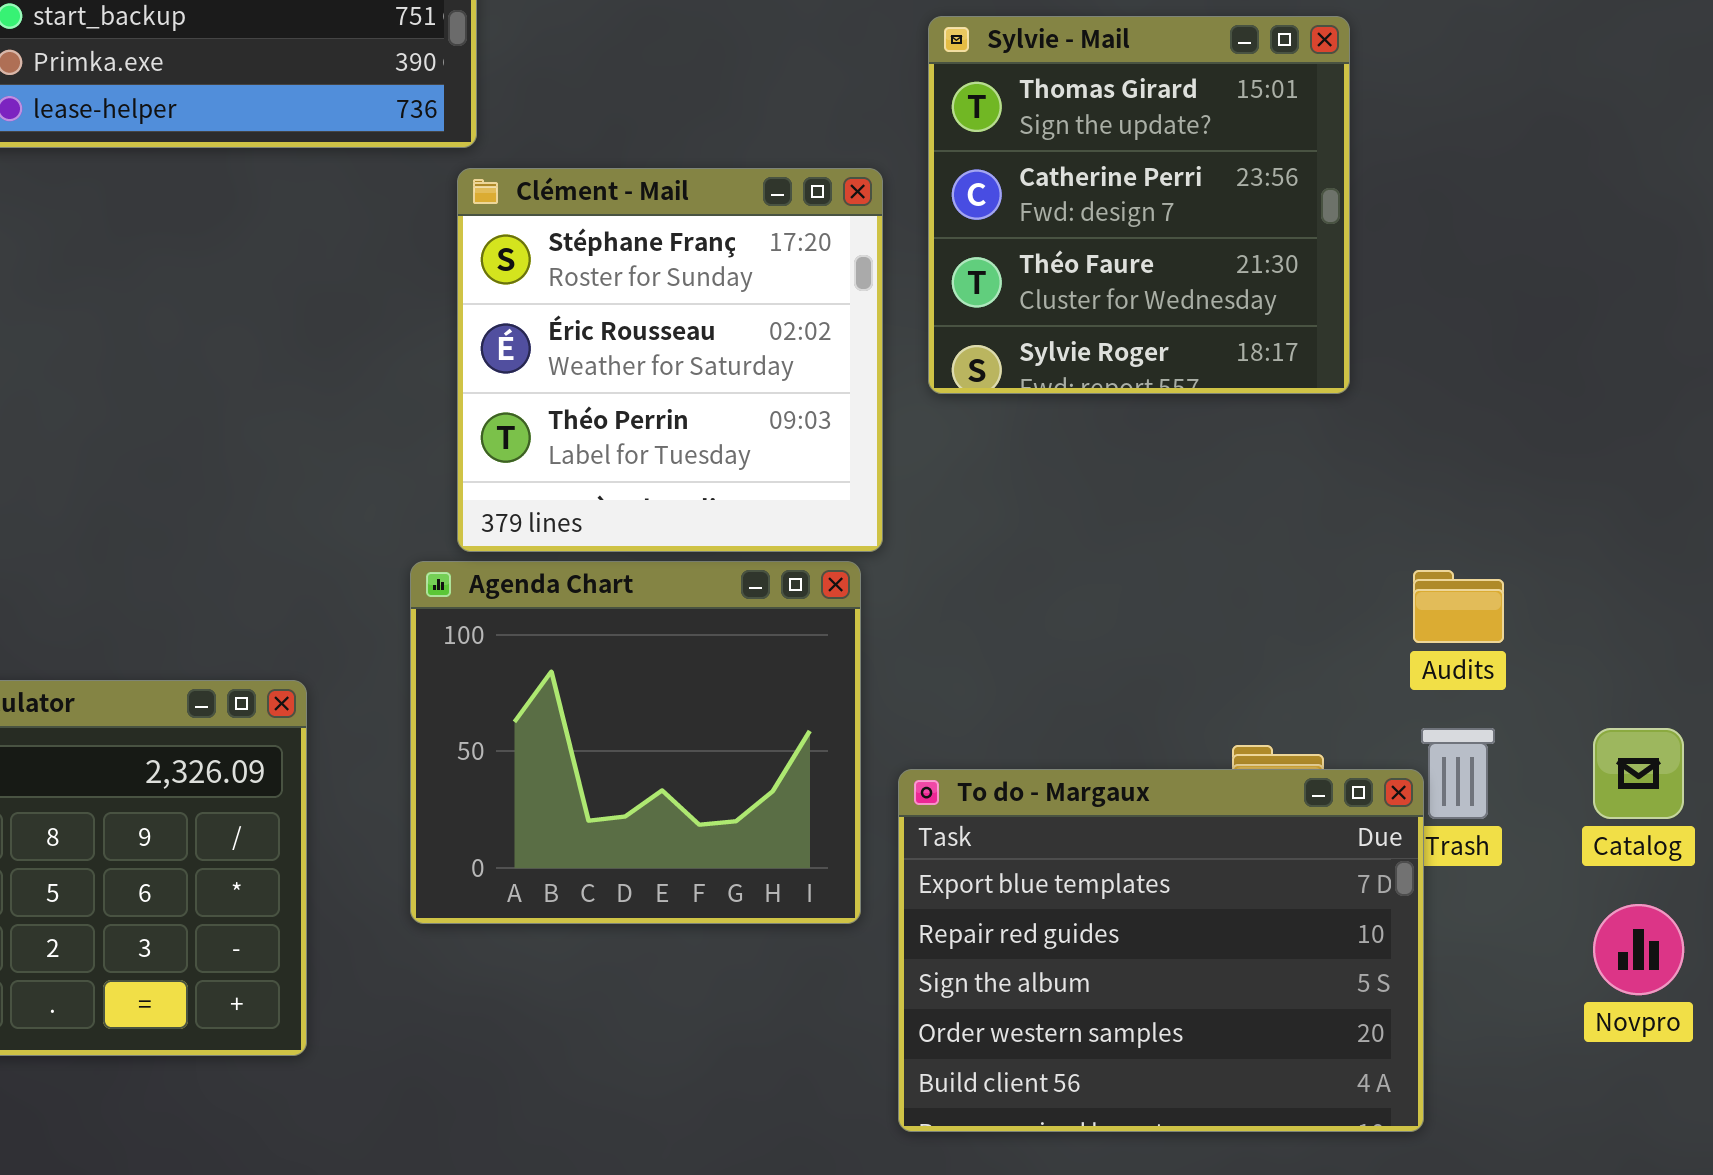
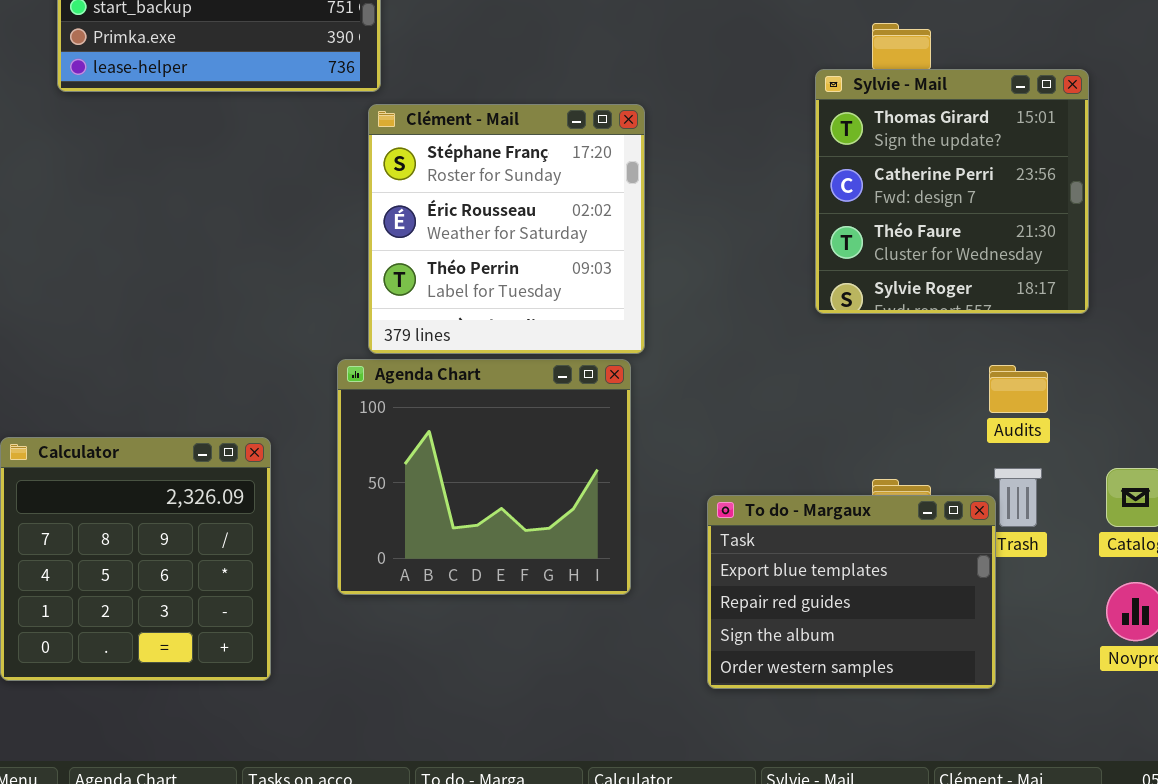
Sylvie - Mail: [928,16,1350,394] -> [815,69,1089,314], moved
To do - Margaux: [898,769,1424,1132] -> [707,495,996,689], resized

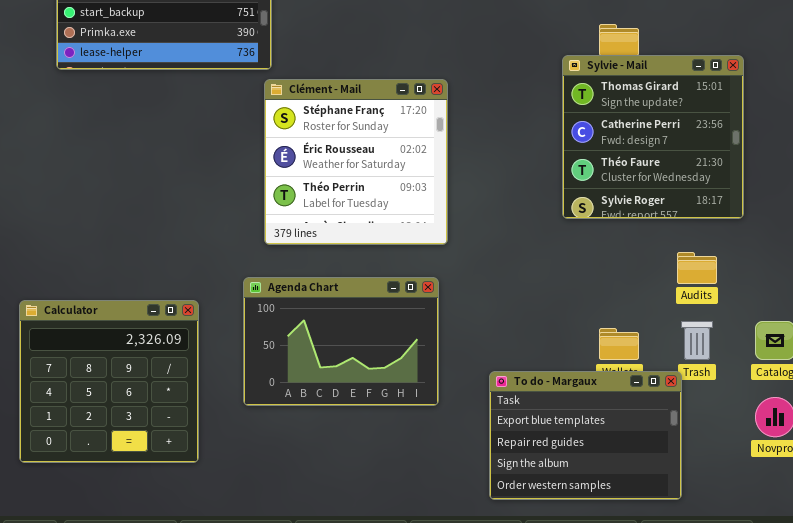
Agenda Chart: [337,359,631,595] -> [243,277,439,406], resized
To do - Margaux: [707,495,996,689] -> [489,371,682,500], moved

